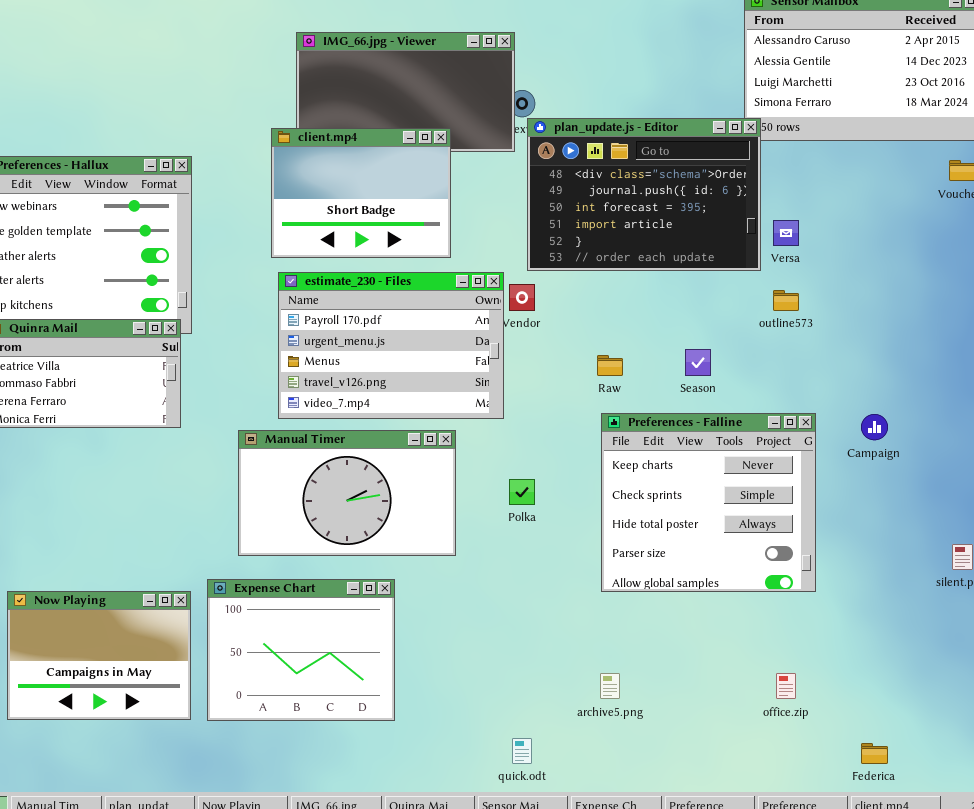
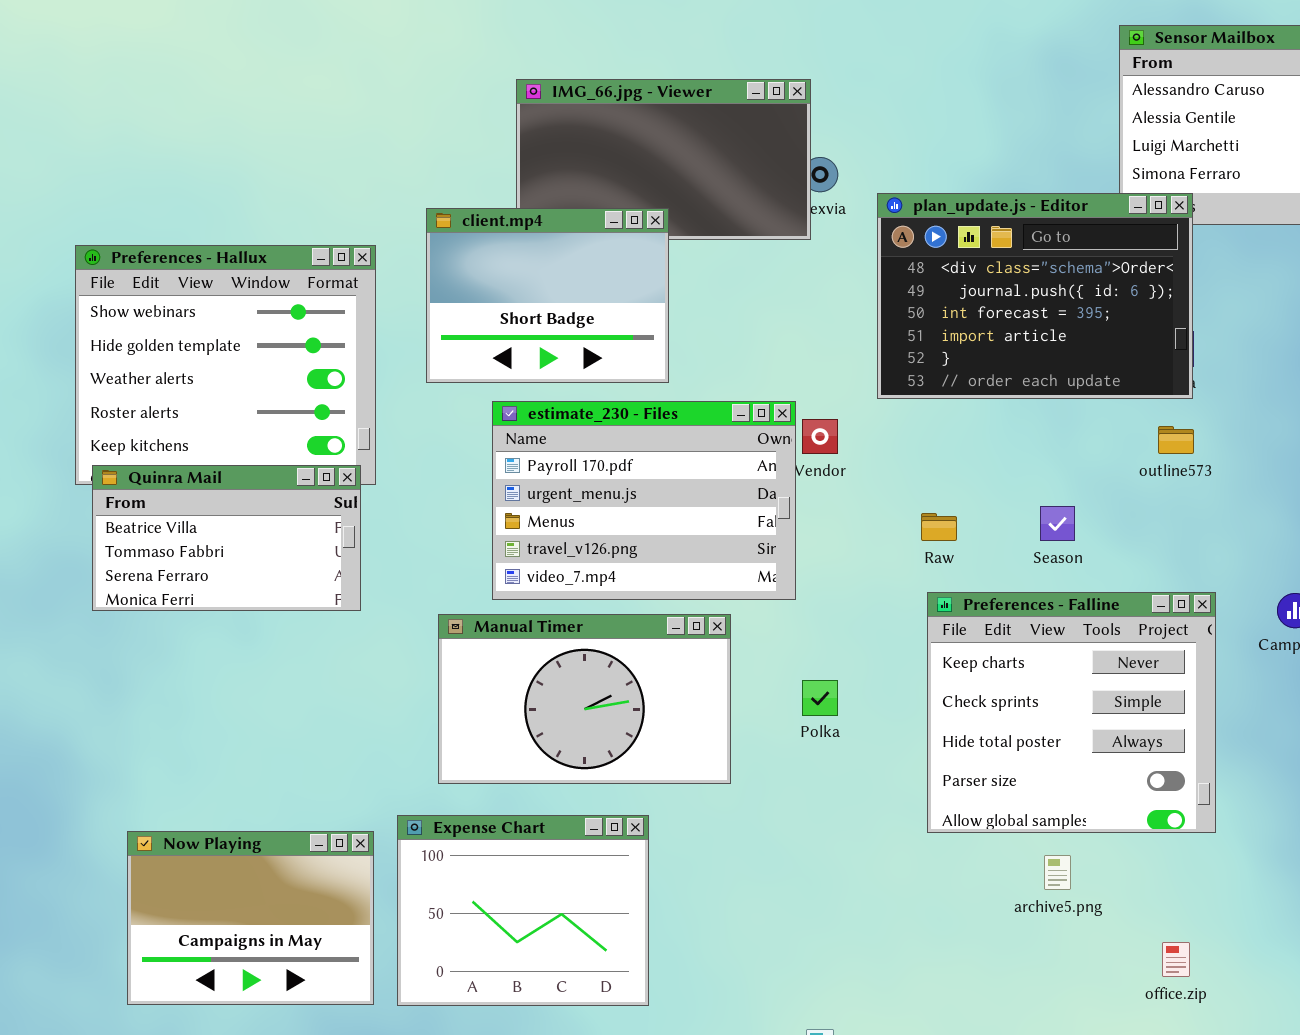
plan_update.js - Editor: [527,118,761,271] -> [877,193,1193,399], moved
client.mp4: [271,128,451,258] -> [426,208,669,383], moved
archive5.png: [600,673,620,699] -> [1044,855,1071,890], moved

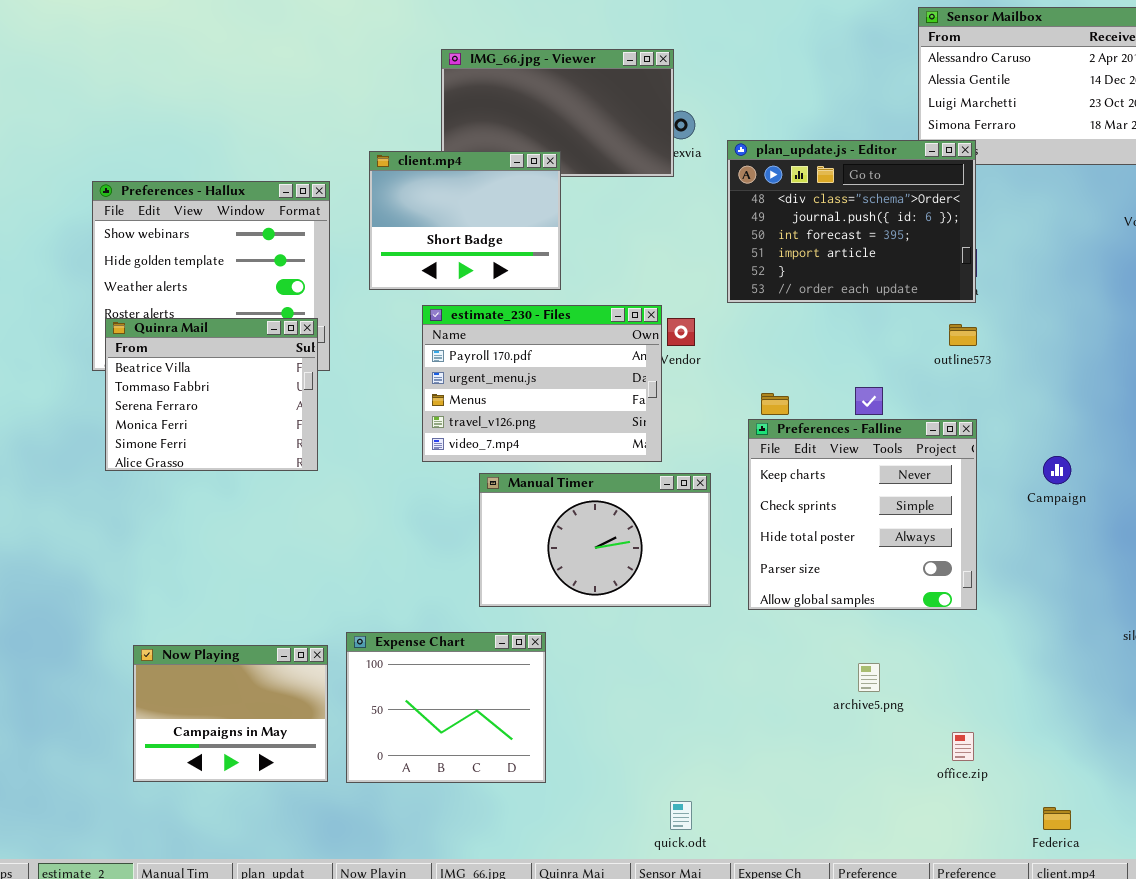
Quinra Mail: [92,465,361,611] -> [105,318,318,471], resized
Preferences - Falline: [927,592,1216,833] -> [748,419,977,610], moved
Manual Timer: [438,614,731,784] -> [479,473,711,607], moved

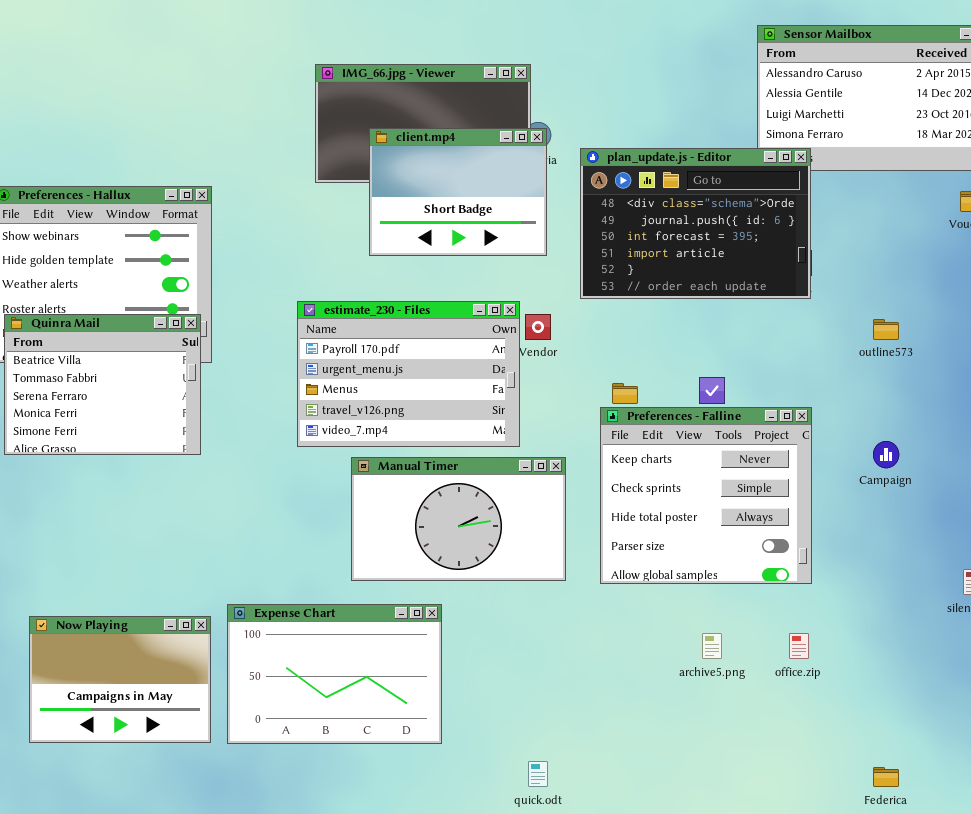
client.mp4: [369,151,561,290] -> [369,128,547,256], moved
outline573: [949,324,977,346] -> [873,319,899,340], moved
Expense Chart: [346,632,546,783] -> [227,604,442,744], resized
office.zip: [952,732,974,761] -> [789,633,809,659], moved

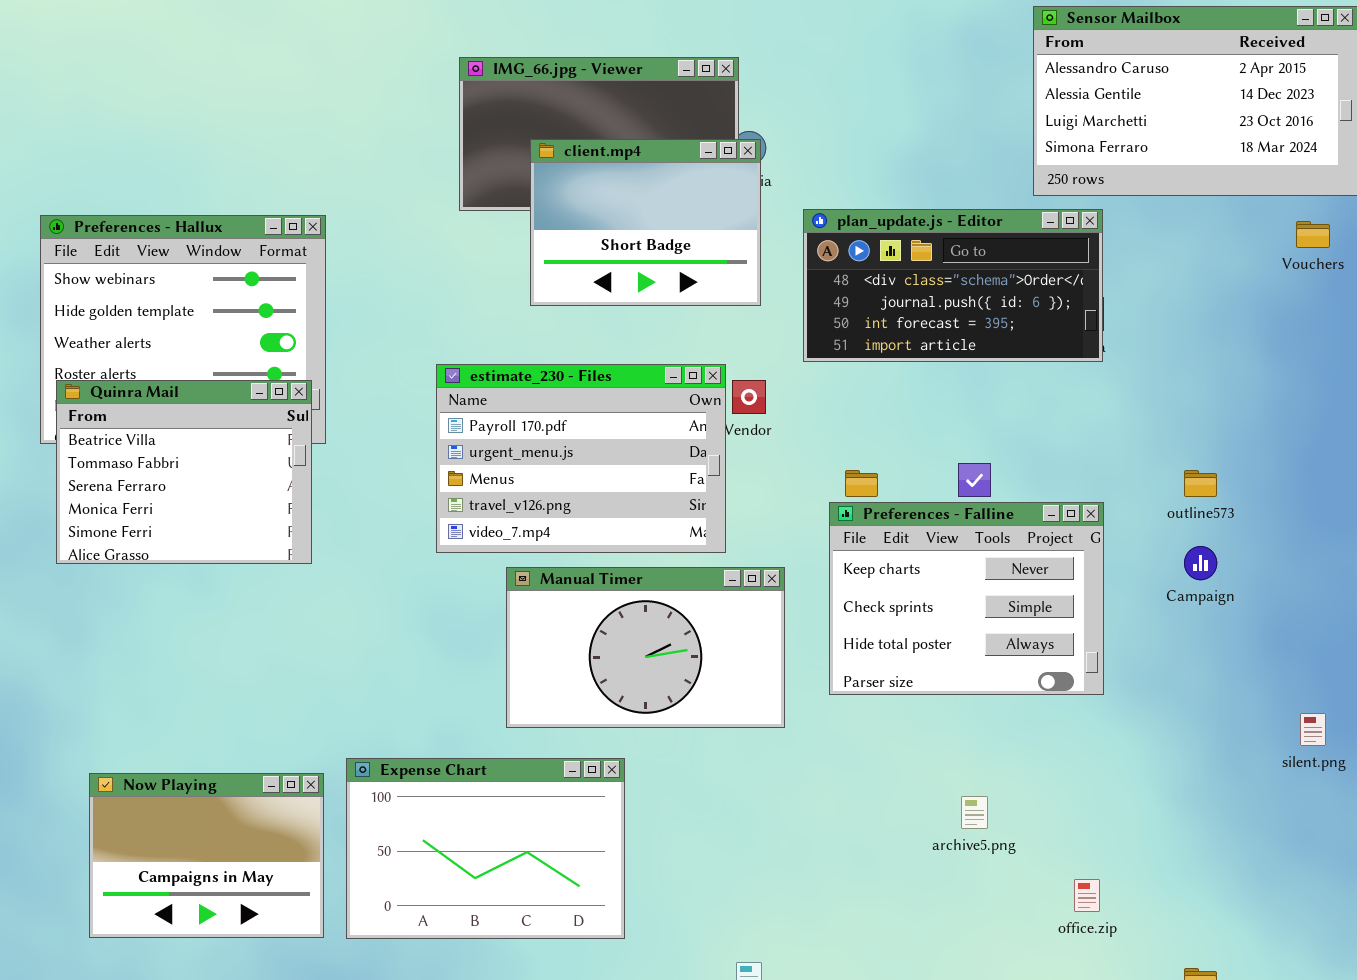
plan_update.js - Editor: [580,148,811,299] -> [803,209,1103,362], resized
outline573: [873,319,899,340] -> [1184,470,1217,497], moved
Preferences - Falline: [600,407,812,584] -> [829,502,1104,695], resized
office.zip: [789,633,809,659] -> [1074,879,1100,912], moved

